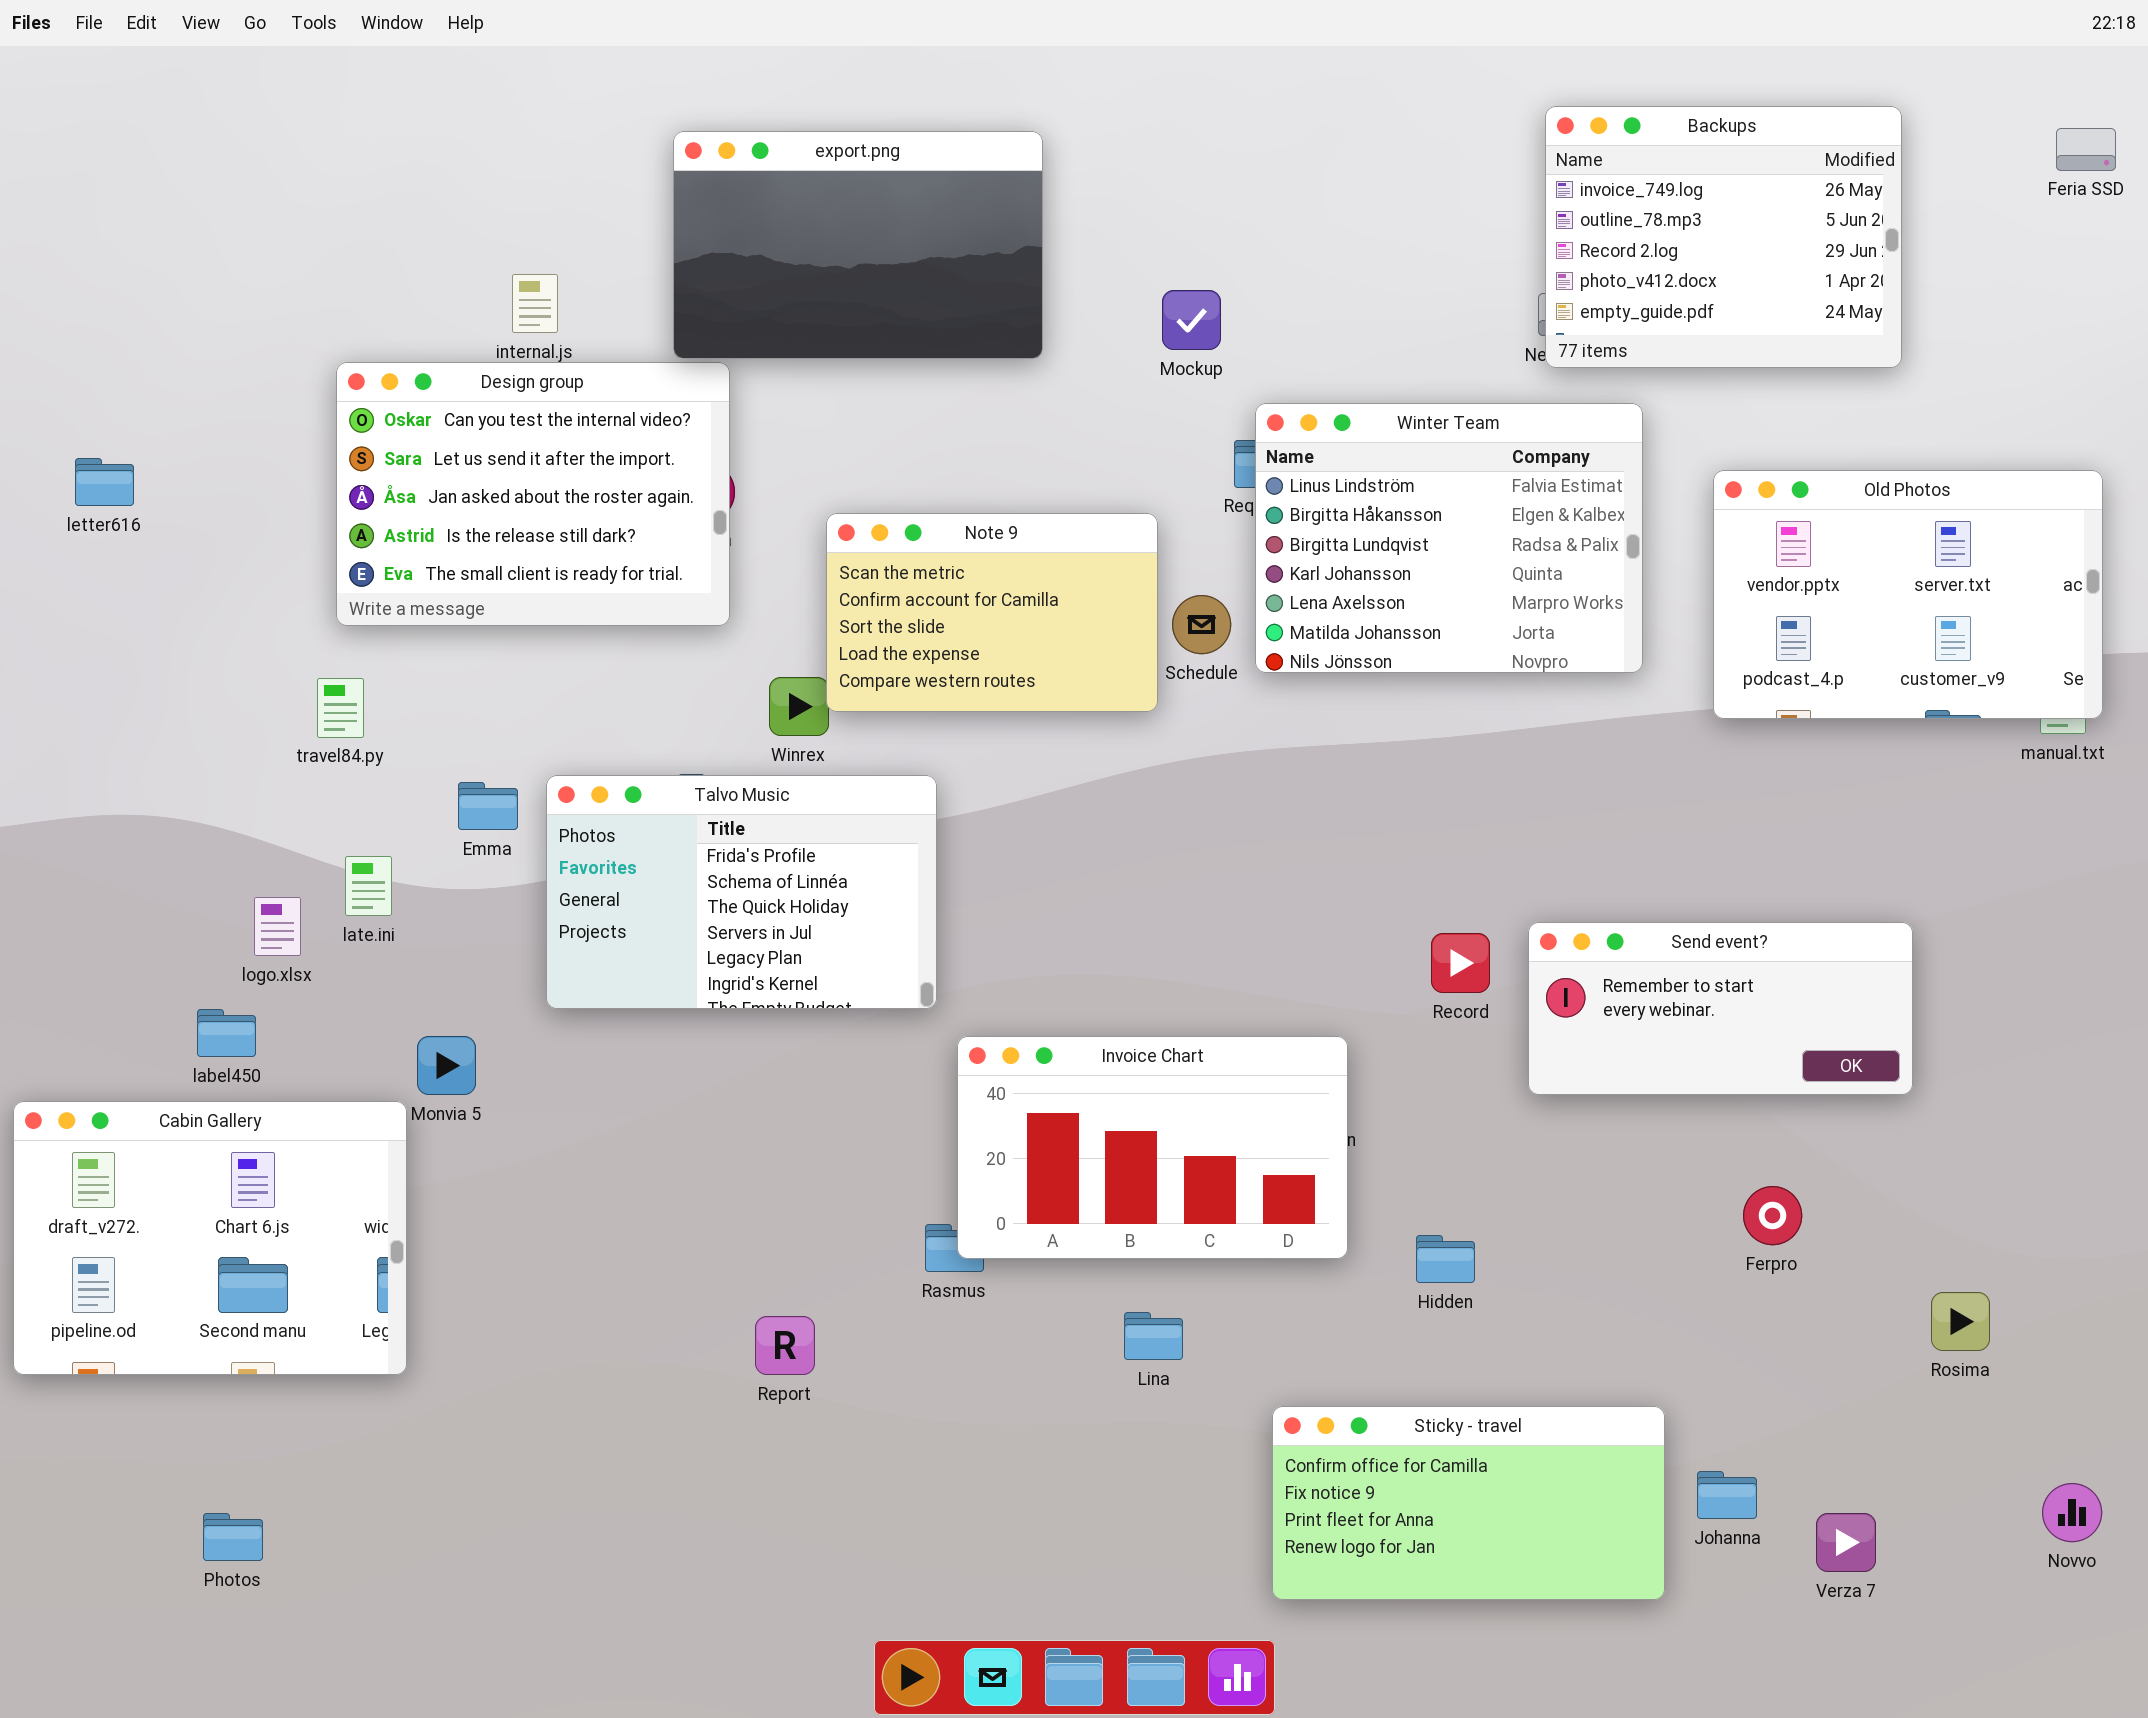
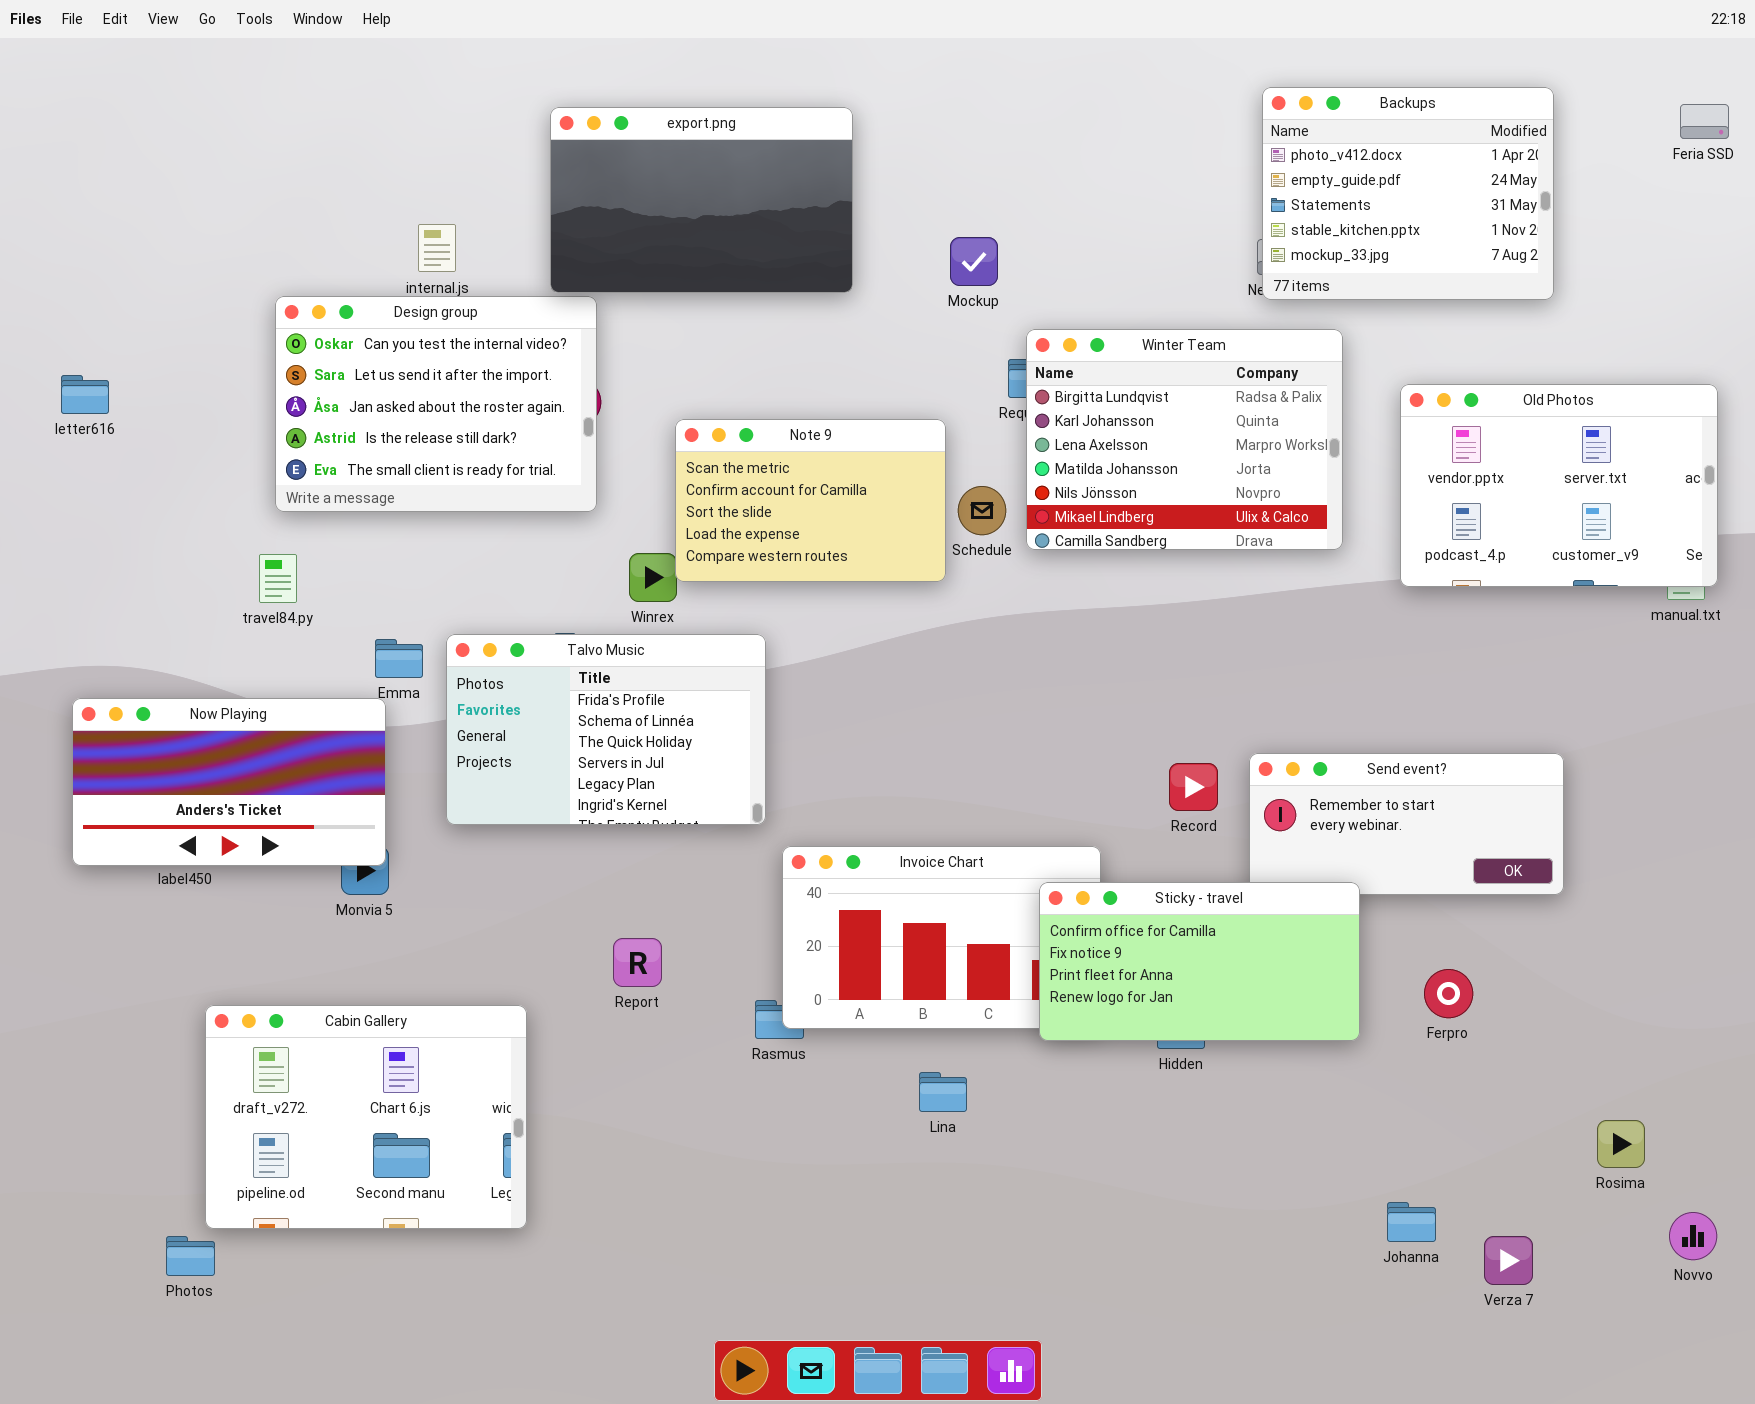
Backups: [1545,106,1902,368] -> [1262,87,1554,300], scrolled down 3 rows
Winter Team: [1255,403,1643,673] -> [1026,329,1343,550], scrolled down 2 rows
Now Playing: none -> [72,698,386,866], opened
Cabin Gallery: [13,1101,407,1375] -> [205,1005,527,1229], moved
Rosima: [1931,1292,1990,1351] -> [1597,1120,1645,1168], moved
Report: [755,1316,815,1375] -> [613,938,662,987], moved
Sticky - travel: [1272,1406,1665,1600] -> [1039,882,1360,1041], moved

